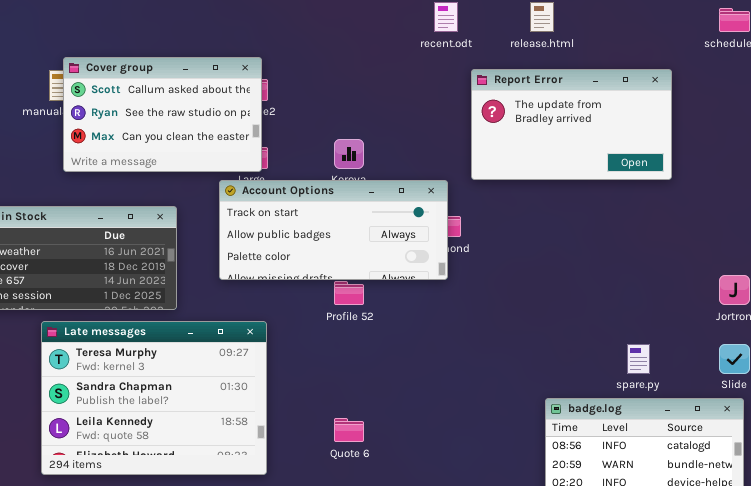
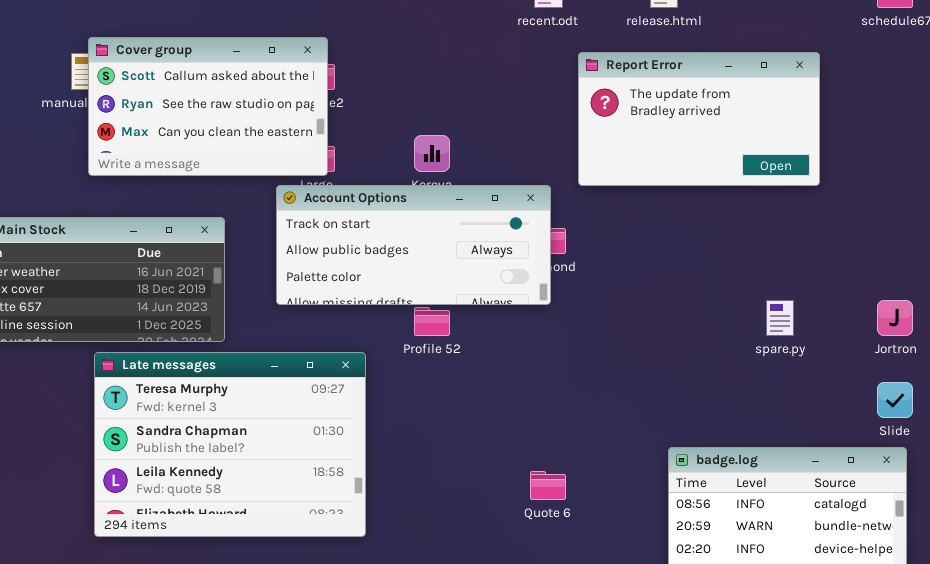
Late messages: [41,321,267,475] -> [94,352,366,537], moved
spare.py: [627,344,650,374] -> [766,300,794,336], moved
Quote 6: [334,418,364,442] -> [530,471,566,500], moved

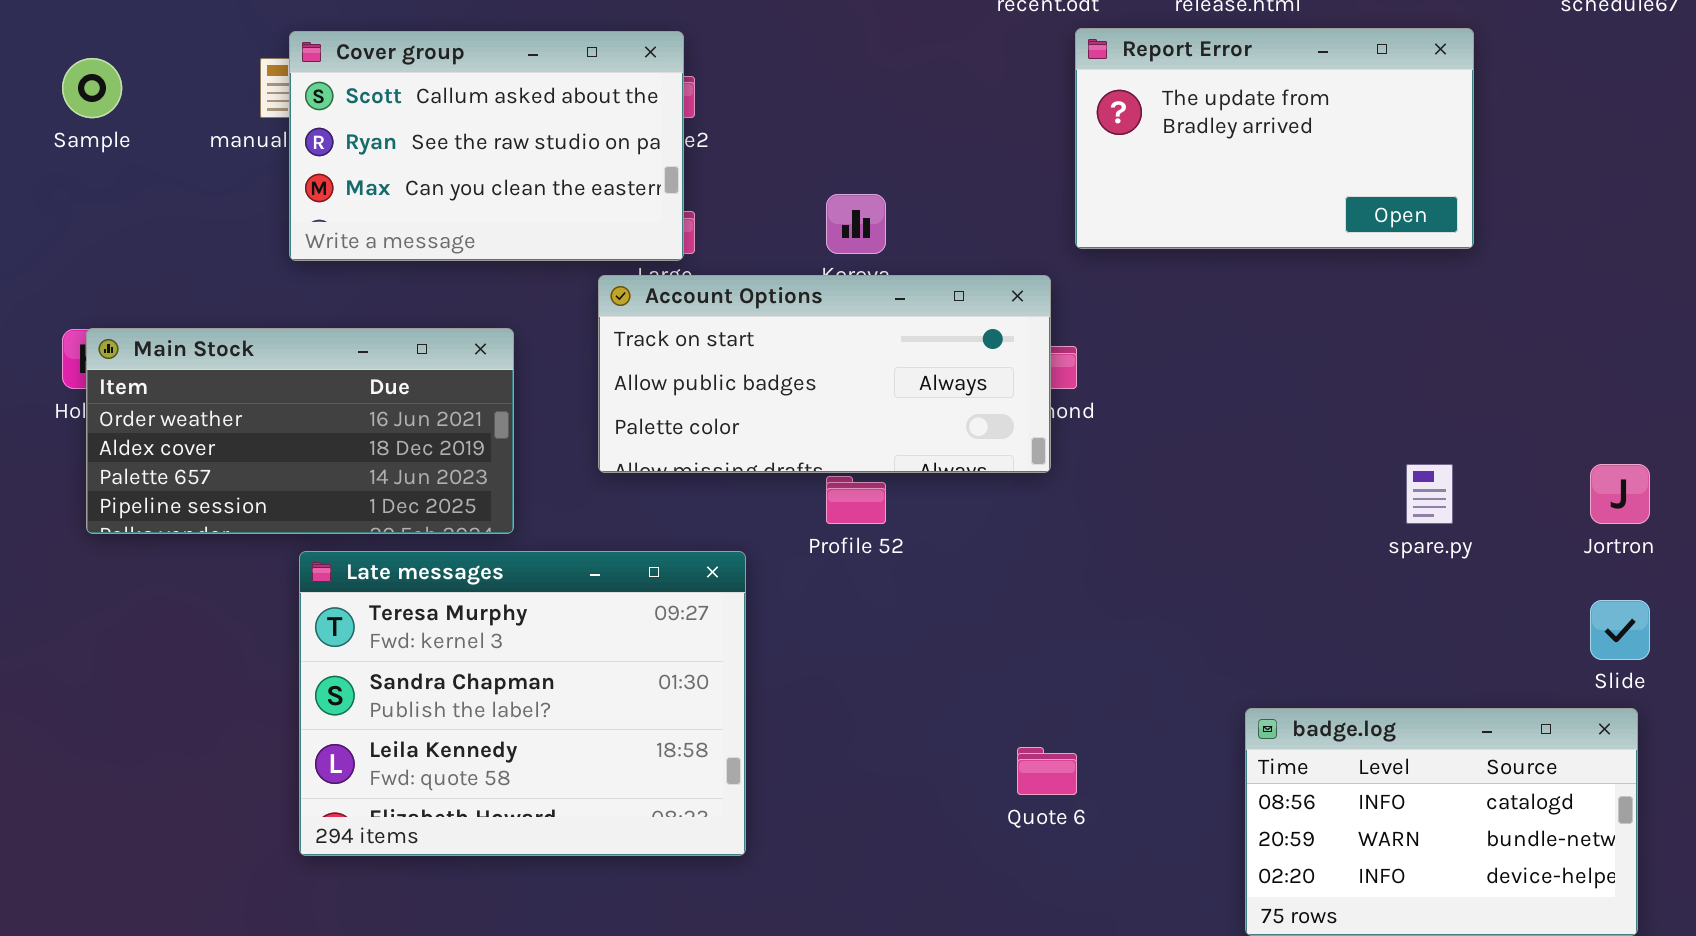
Report Error: [578,52,820,186] -> [1075,28,1474,249], moved

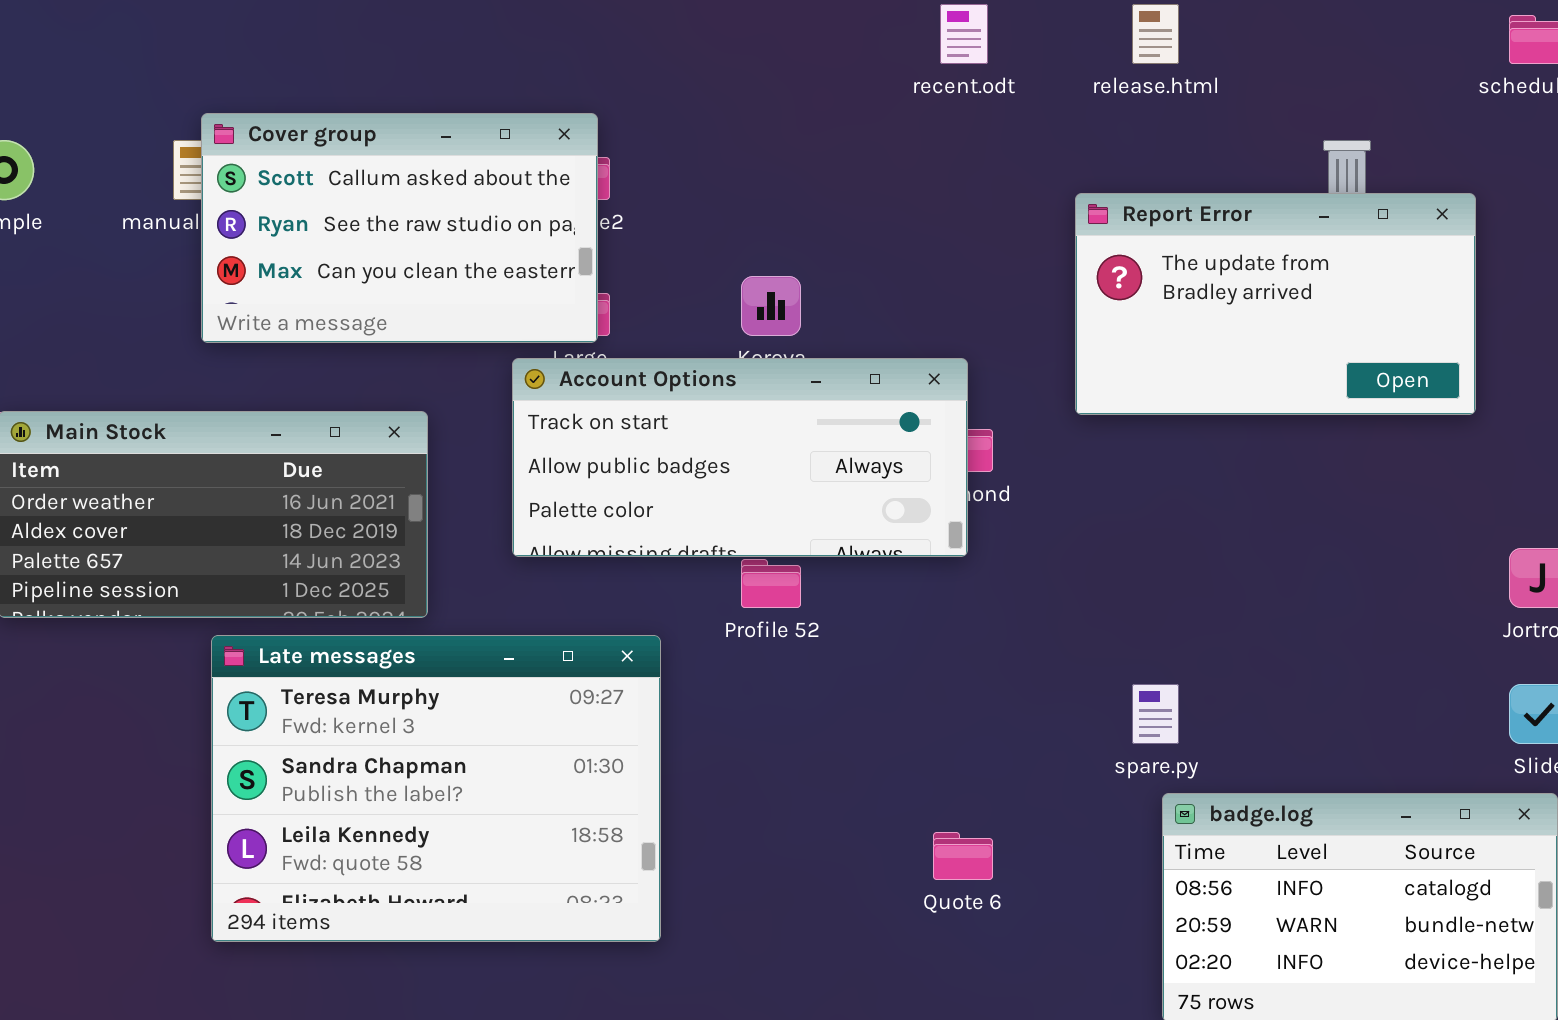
Report Error: [1075,28,1474,249] -> [1075,193,1476,415], moved
spare.py: [1406,464,1453,524] -> [1132,684,1179,744], moved

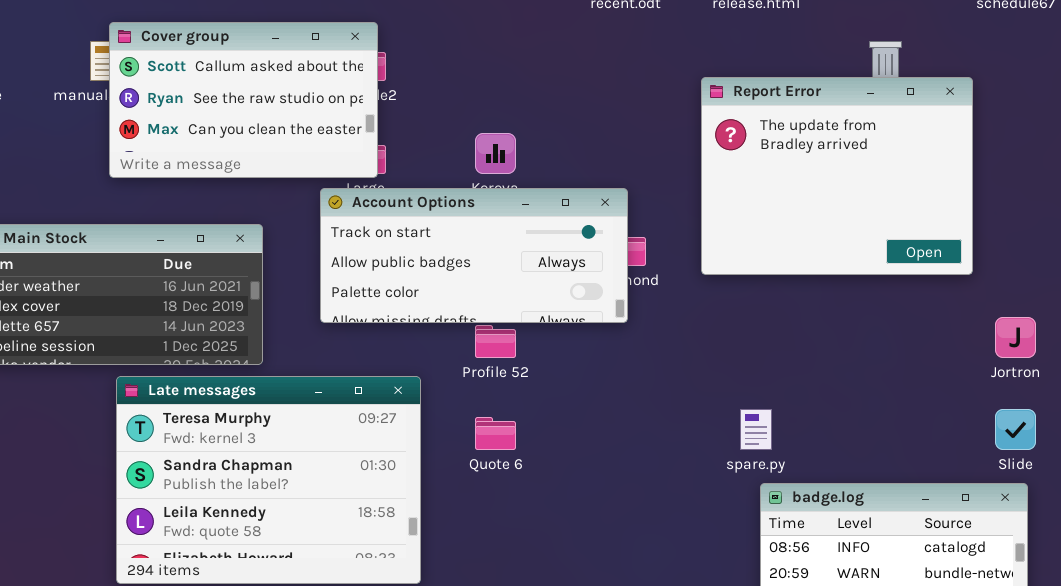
Report Error: [1075,193,1476,415] -> [701,77,973,275], resized
Quote 6: [933,832,993,880] -> [475,417,516,450], moved

